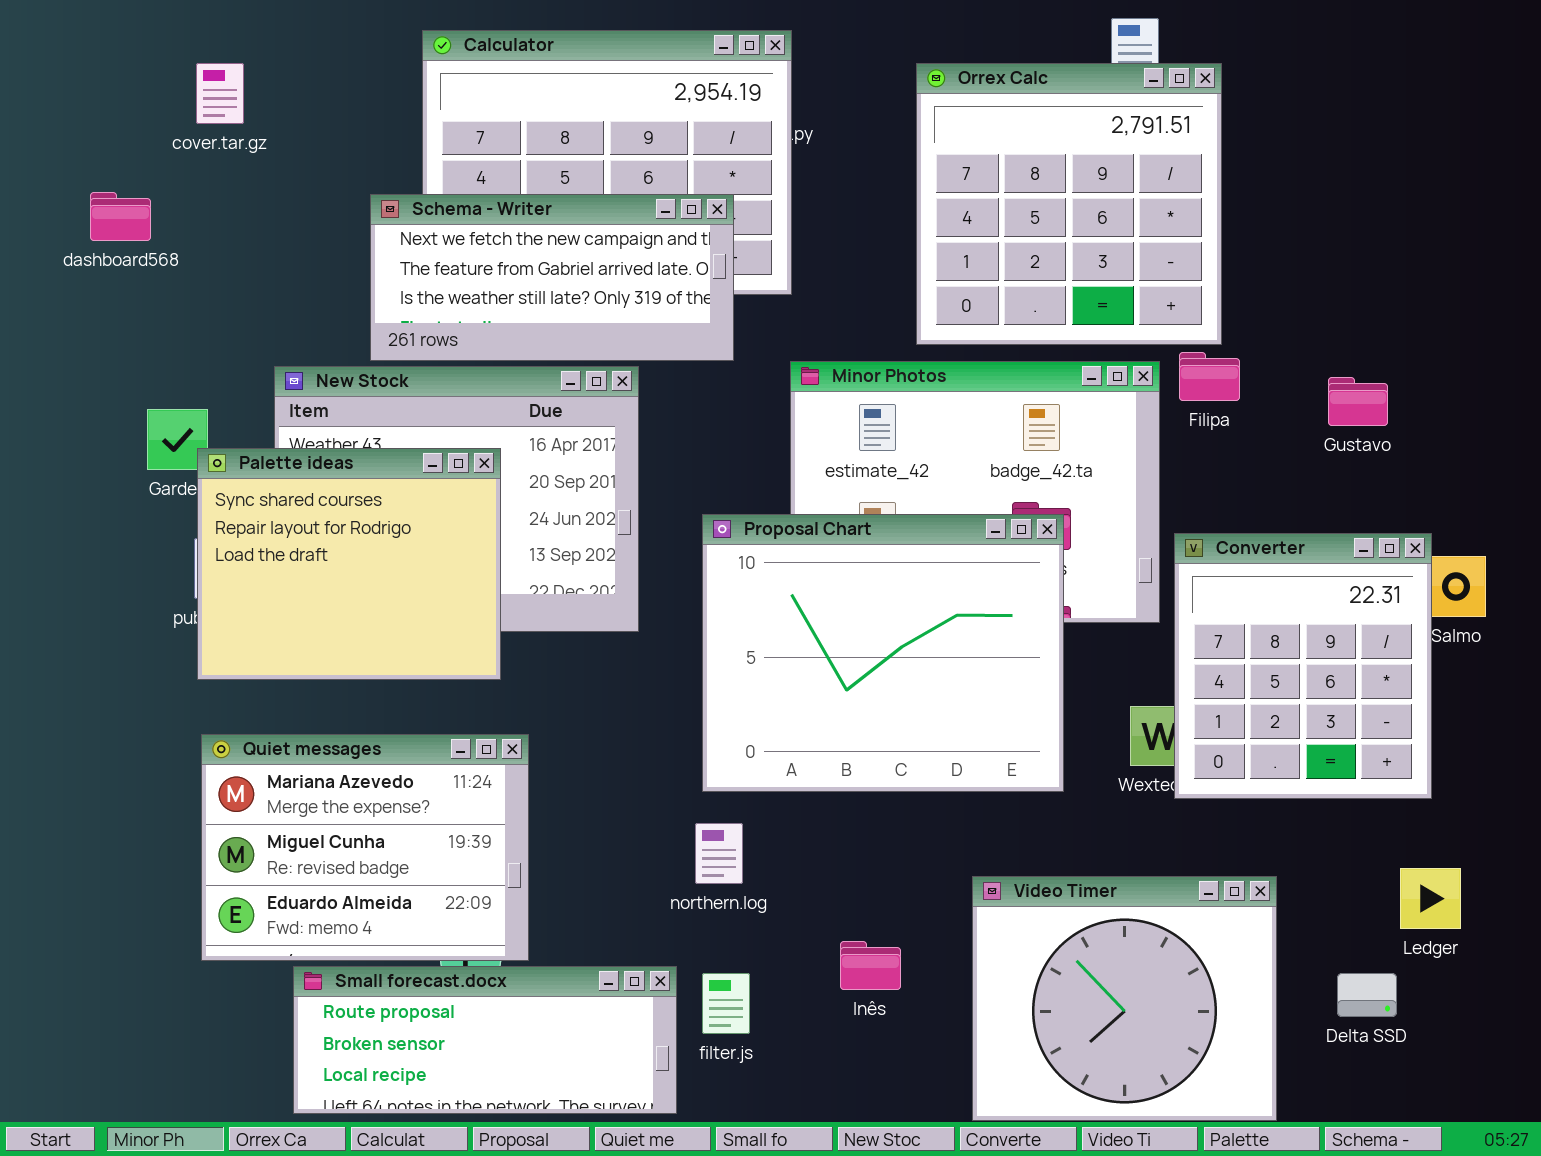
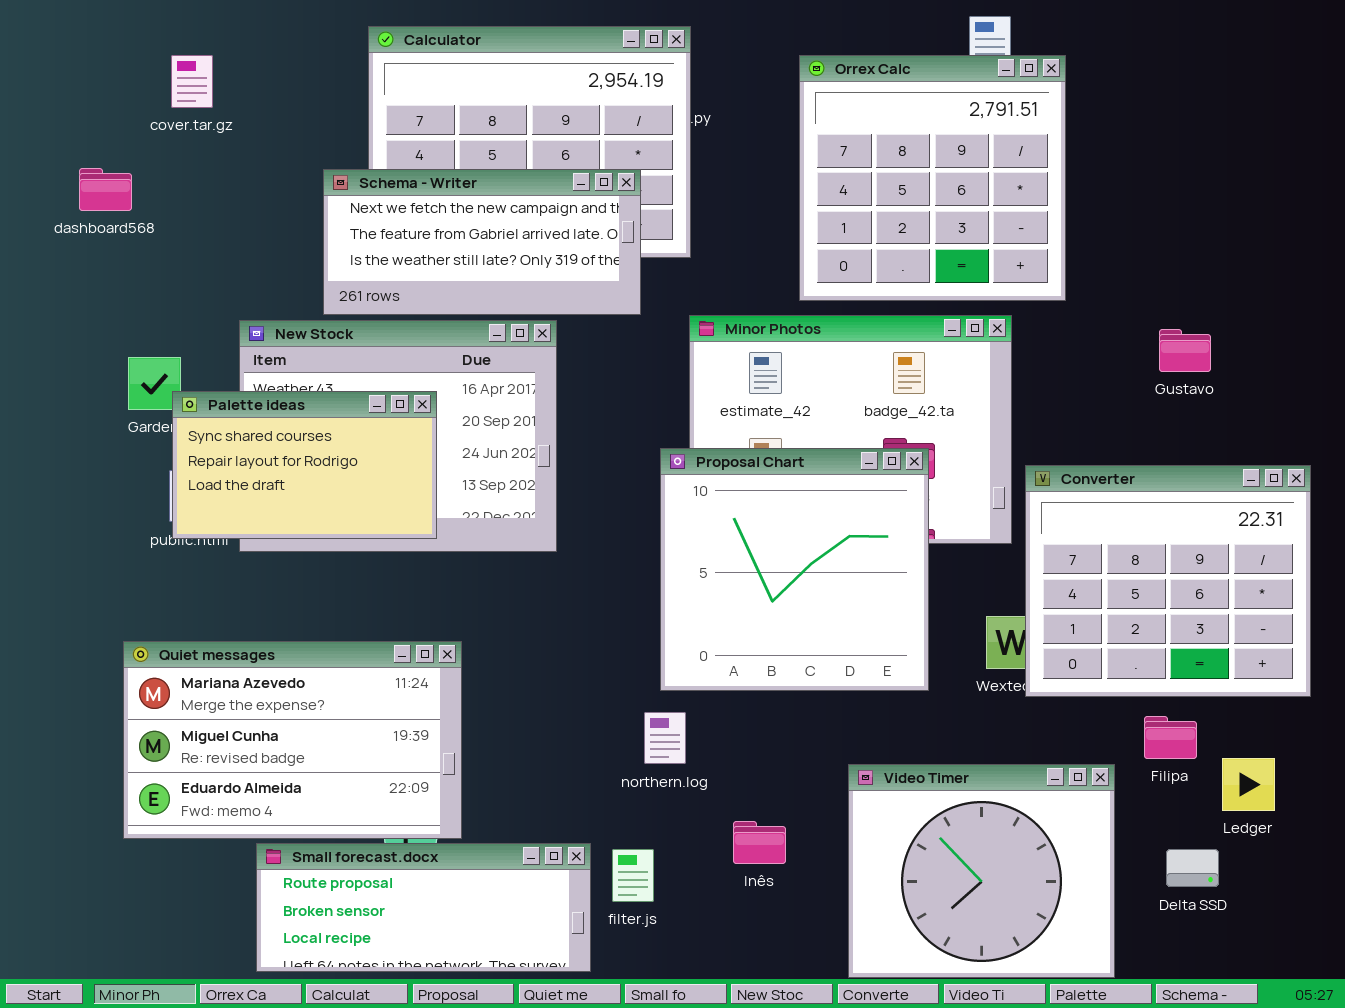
Filipa: [1179,352,1240,401] -> [1144,716,1197,759], moved
Palette ideas: [197,448,501,680] -> [172,391,437,539], resized
Proposal Chart: [702,514,1064,792] -> [660,448,929,691], resized
Converter: [1174,533,1432,799] -> [1025,465,1311,697], resized
Quiet messages: [201,734,529,961] -> [123,641,462,839], resized
northern.log: [695,823,743,884] -> [644,712,686,764], moved

